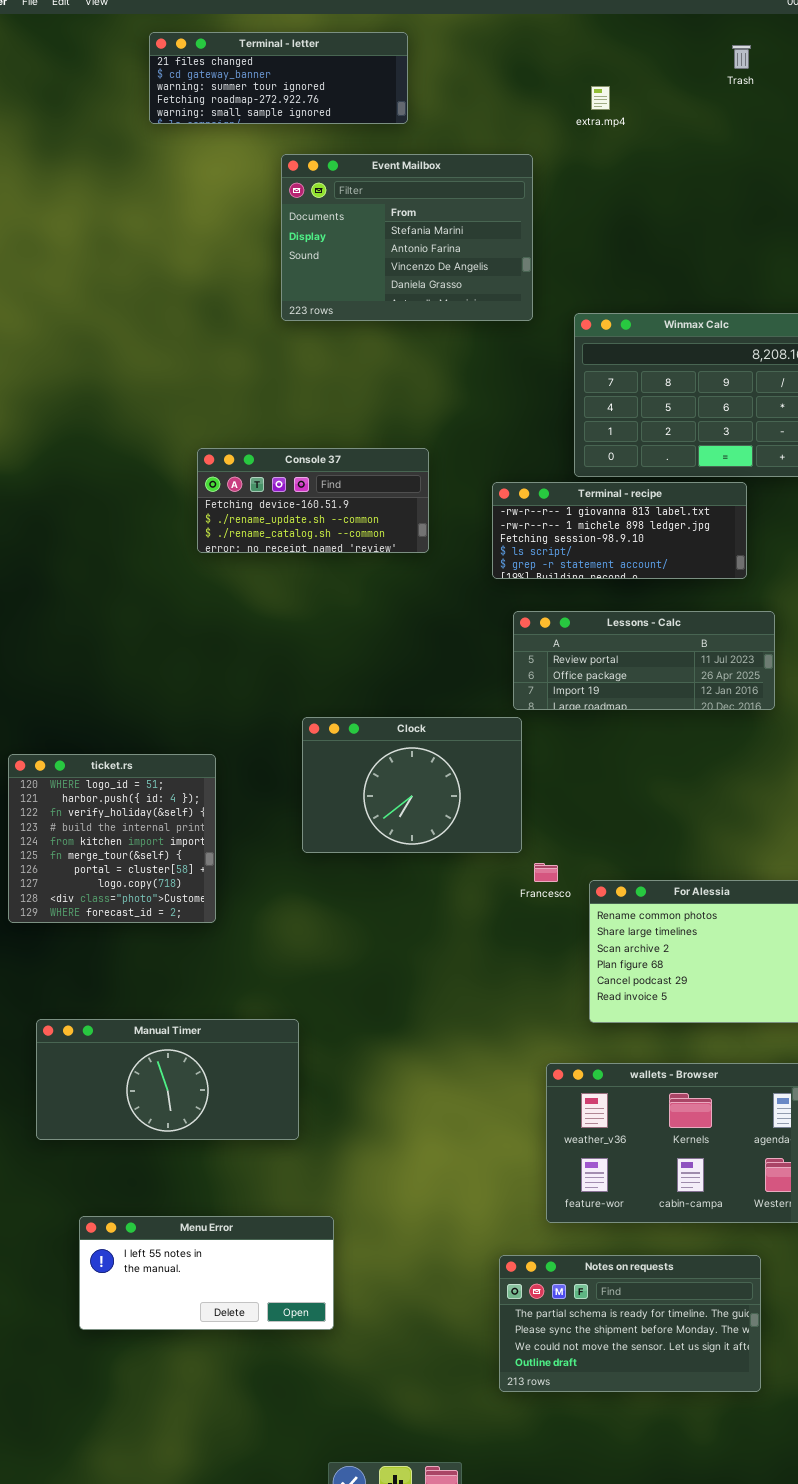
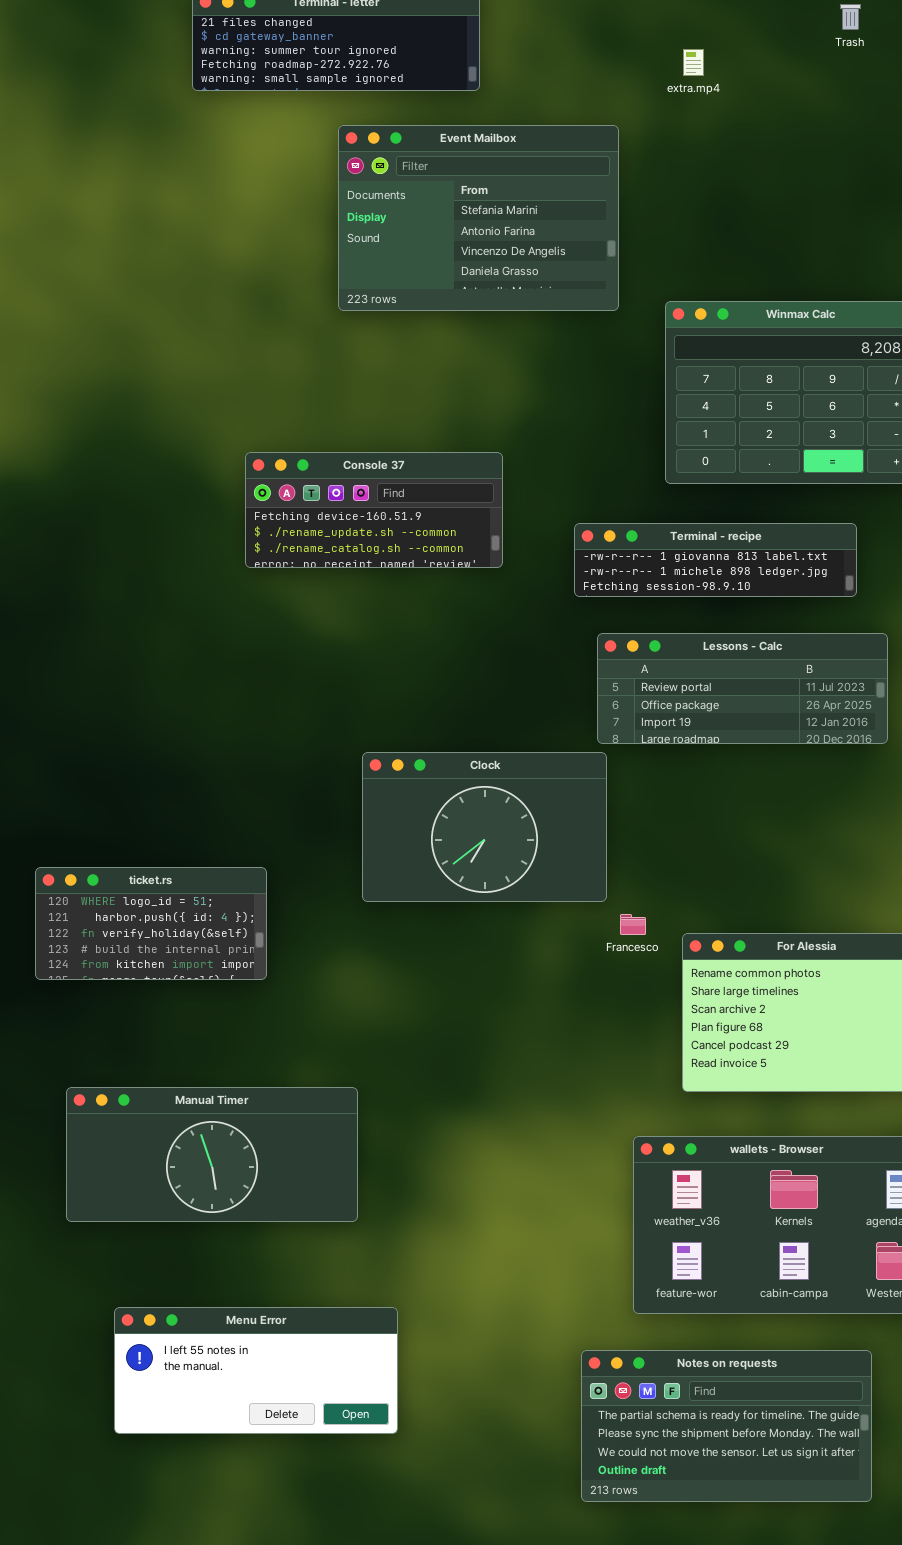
Terminal - recipe: [492,482,747,579] -> [574,523,857,597], resized
ticket.rs: [8,754,216,923] -> [35,867,267,980], resized

